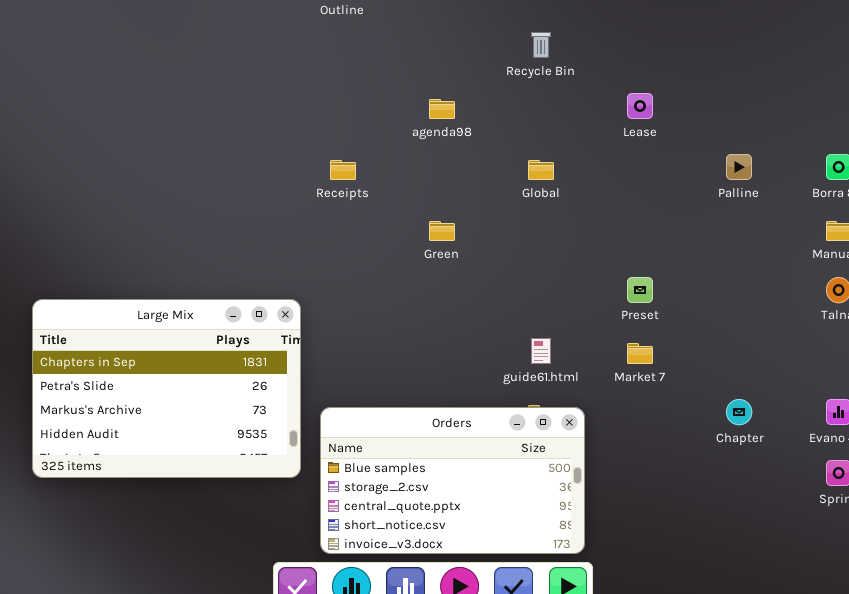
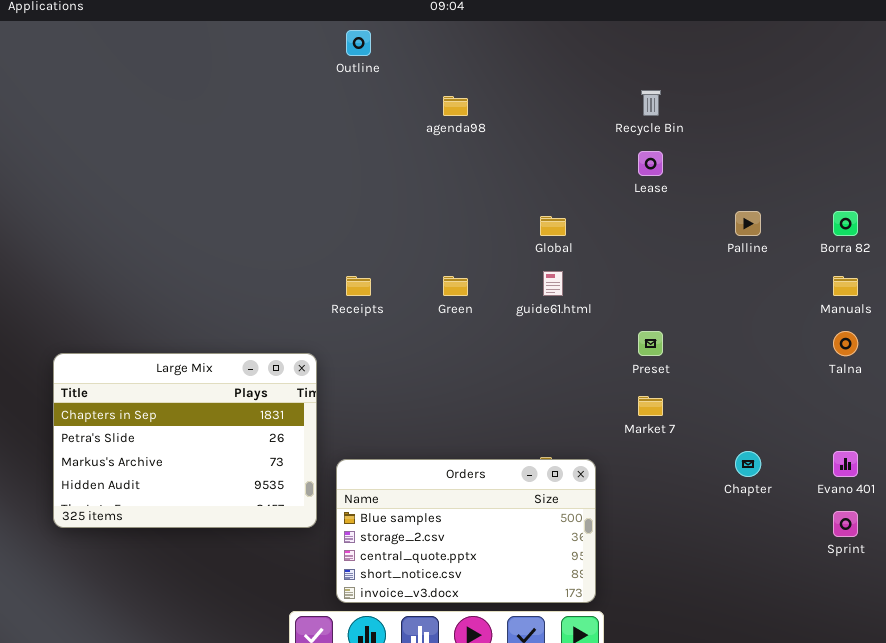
Recycle Bin: [531,32,551,58] -> [641,90,661,116], moved
agenda98: [429,99,455,119] -> [443,96,468,116], moved
Receipts: [330,160,356,180] -> [346,276,371,296], moved
guide61.html: [531,338,551,364] -> [543,271,563,296], moved

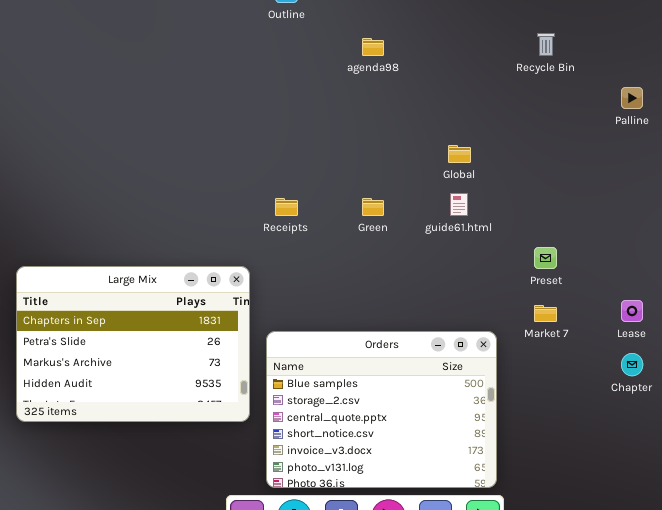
Lease: [638,151,663,176] -> [621,300,643,322], moved
Palline: [735,211,761,236] -> [621,87,643,109], moved
Orders: [336,459,596,603] -> [266,331,497,488], resized

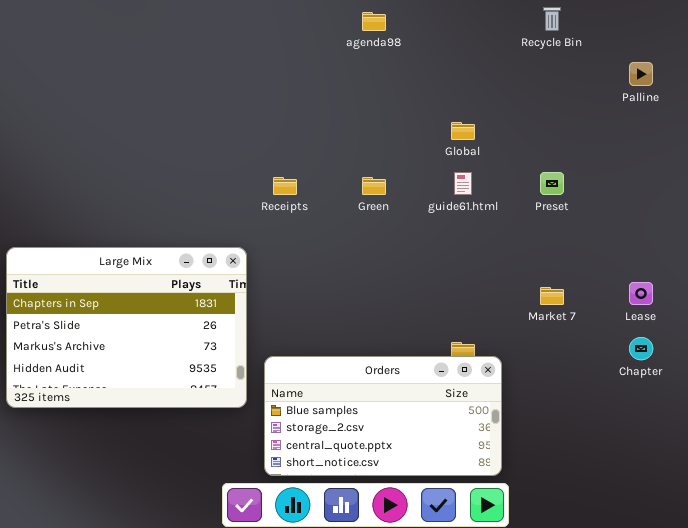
Preset: [534,247,557,269] -> [540,172,564,195], moved
Orders: [266,331,497,488] -> [264,356,502,476], resized

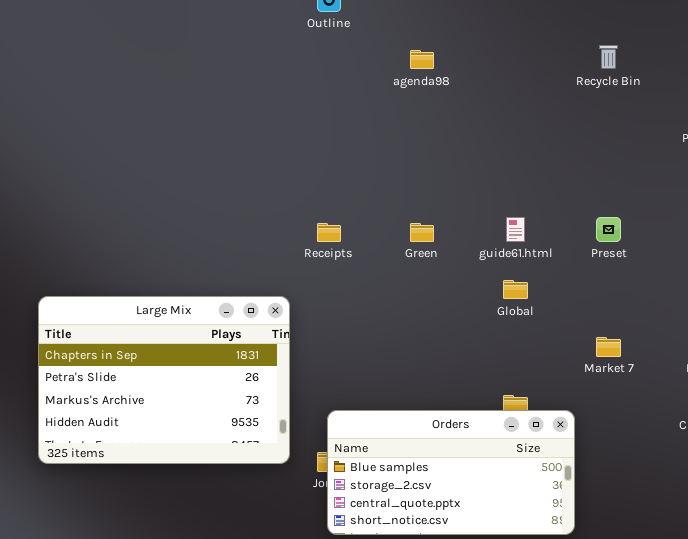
Global: [451,122,475,140] -> [503,280,528,299], moved
Orders: [264,356,502,476] -> [327,410,575,535], moved

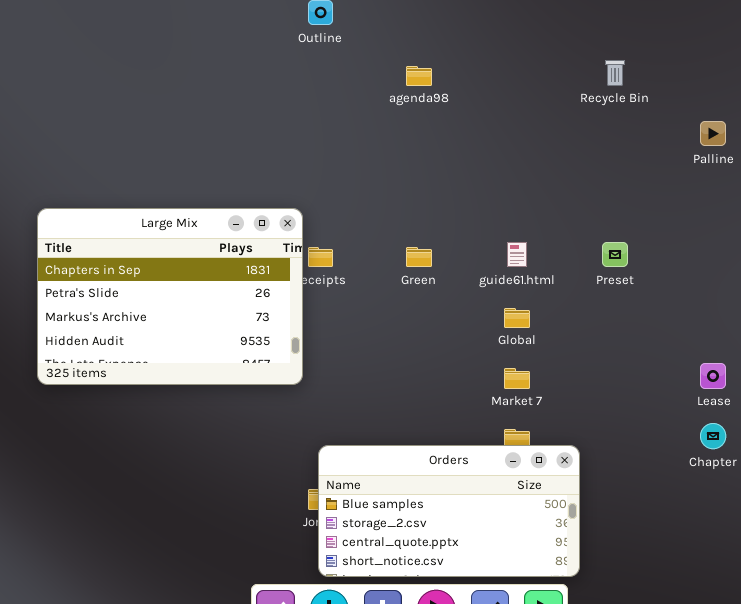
Large Mix: [38,296,290,464] -> [37,208,303,385], moved
Market 7: [596,337,621,357] -> [504,368,530,389], moved

